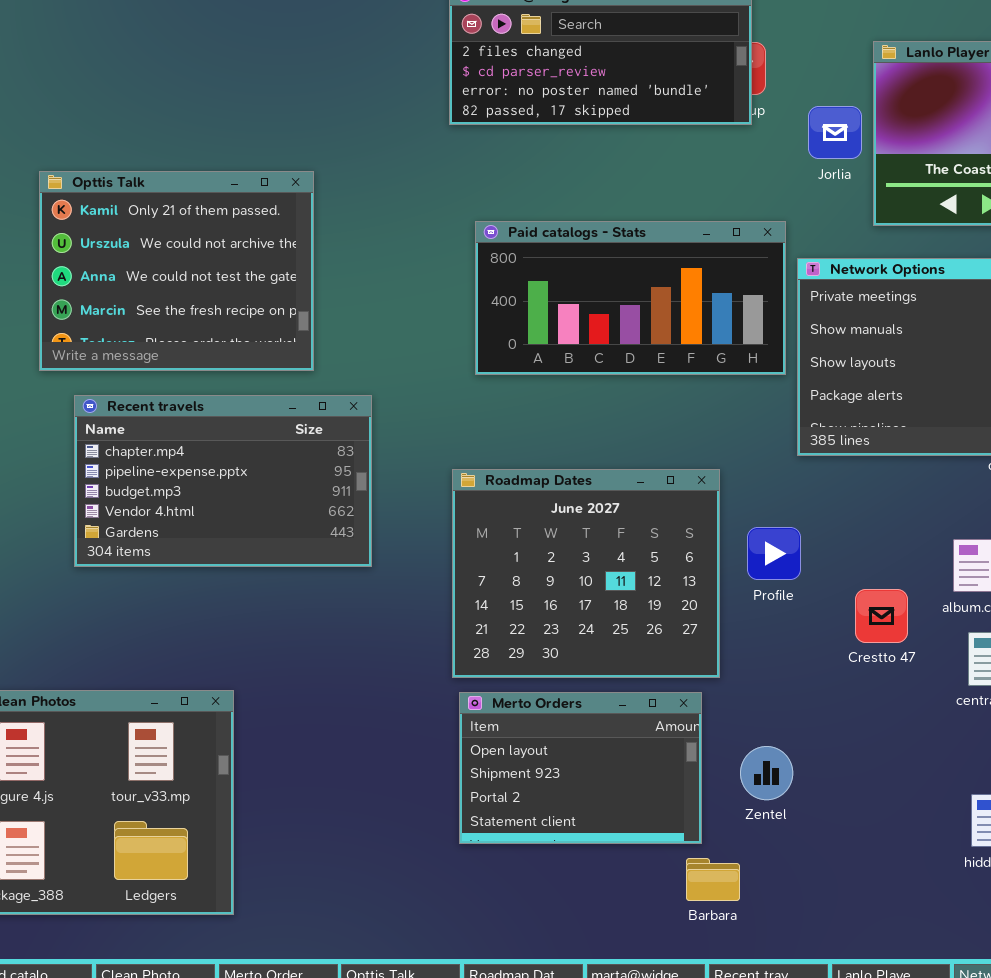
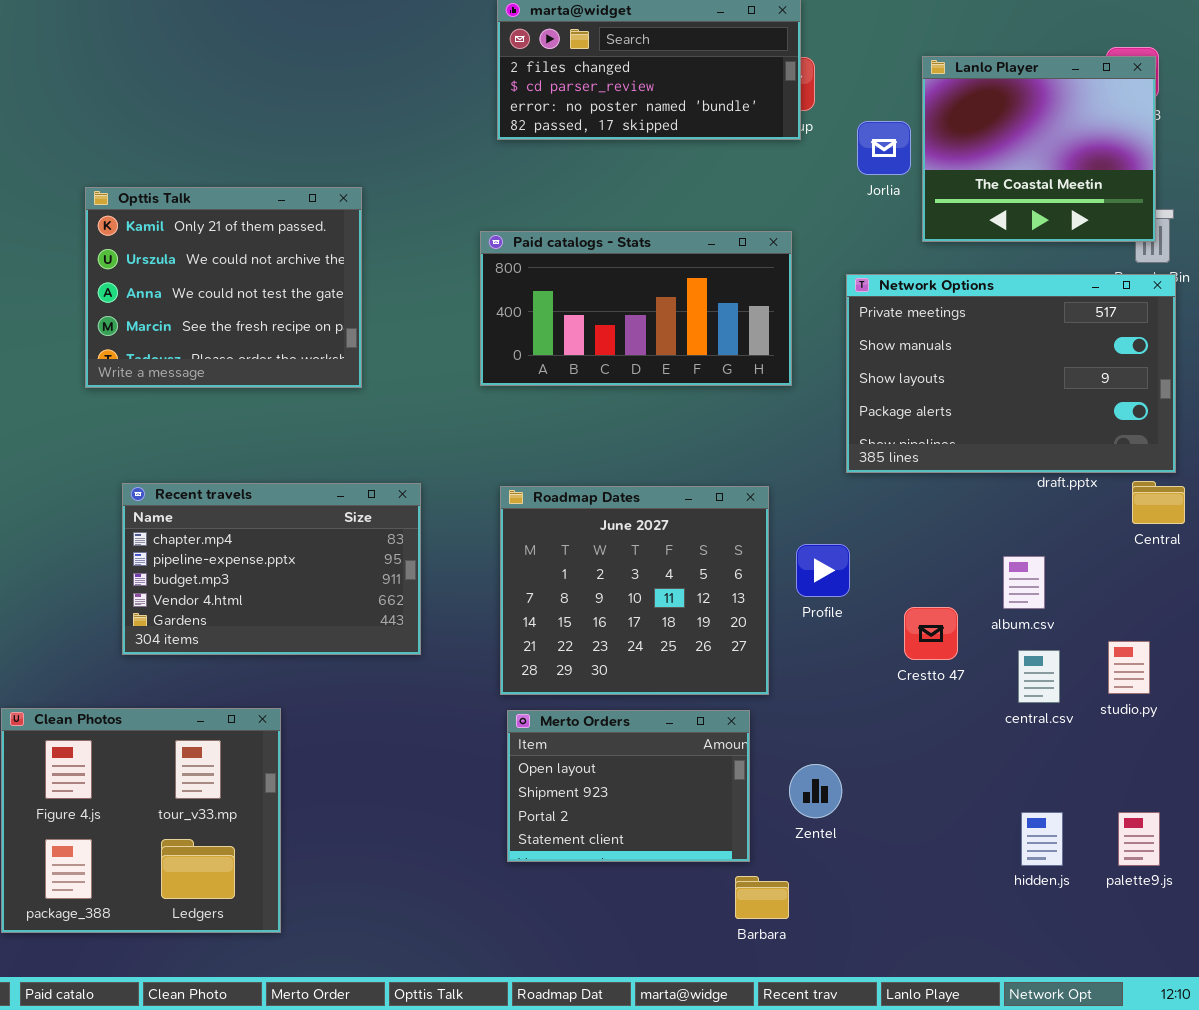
Paid catalogs - Stats: [475,221,786,375] -> [480,231,792,386], moved
Recent travels: [74,395,372,567] -> [122,483,421,655], moved

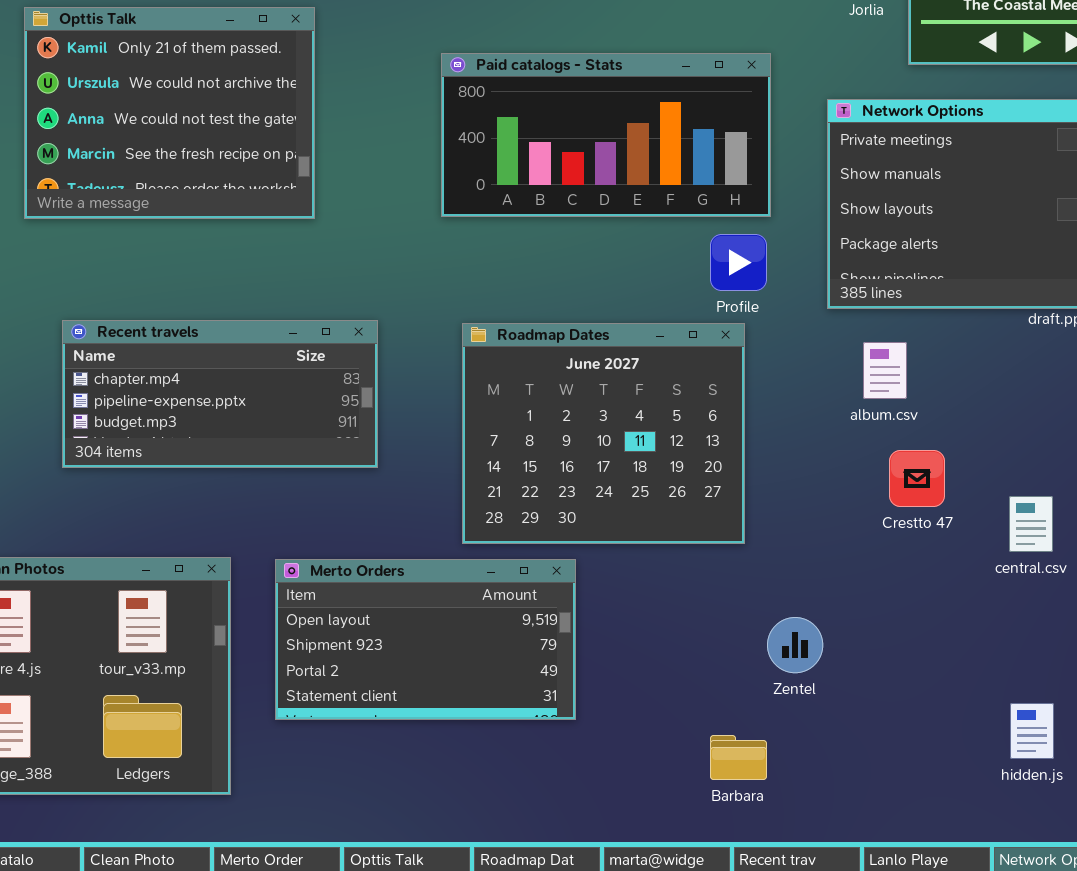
Recent travels: [122,483,421,655] -> [62,320,378,468], resized
Profile: [796,544,850,597] -> [710,234,767,291], moved
album.csv: [1003,556,1045,609] -> [863,342,907,399], moved
Merto Orders: [507,710,750,862] -> [275,559,576,720], moved, resized
hidden.js: [1021,812,1063,866] -> [1010,703,1054,759], moved

